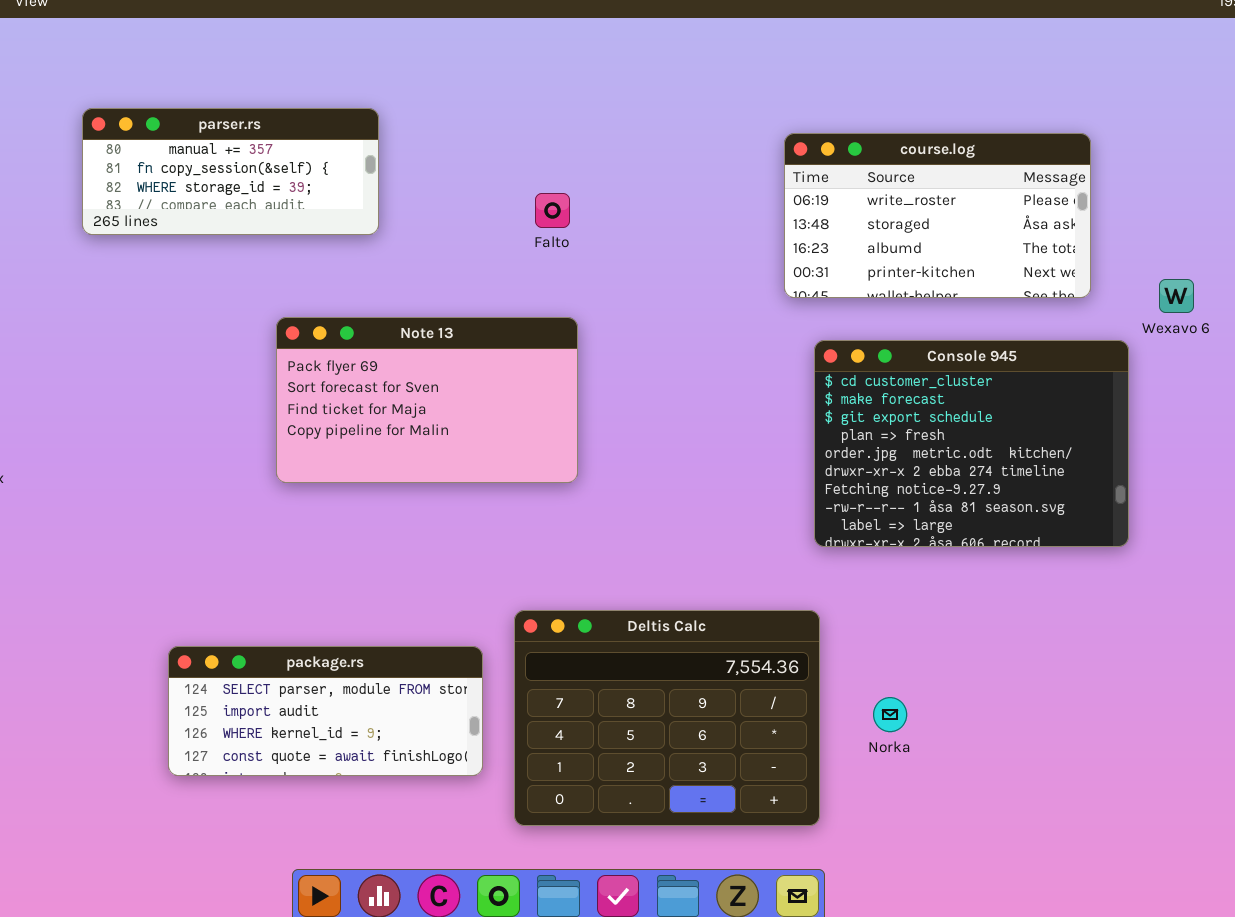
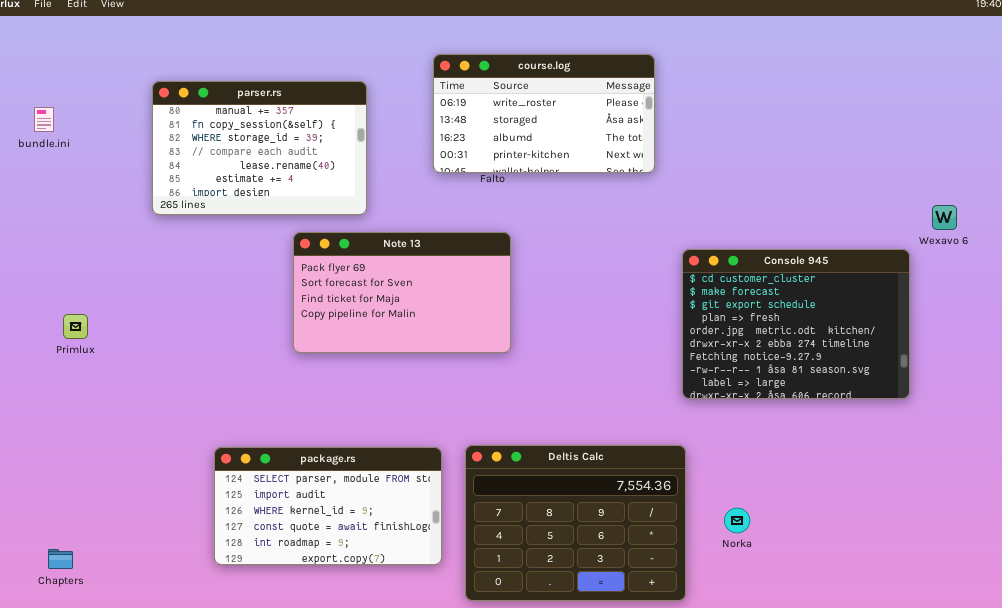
parser.rs: [82,108,379,235] -> [152,81,367,215], resized
course.log: [784,133,1091,298] -> [433,54,655,173], moved
package.rs: [168,646,483,776] -> [214,447,442,565], resized

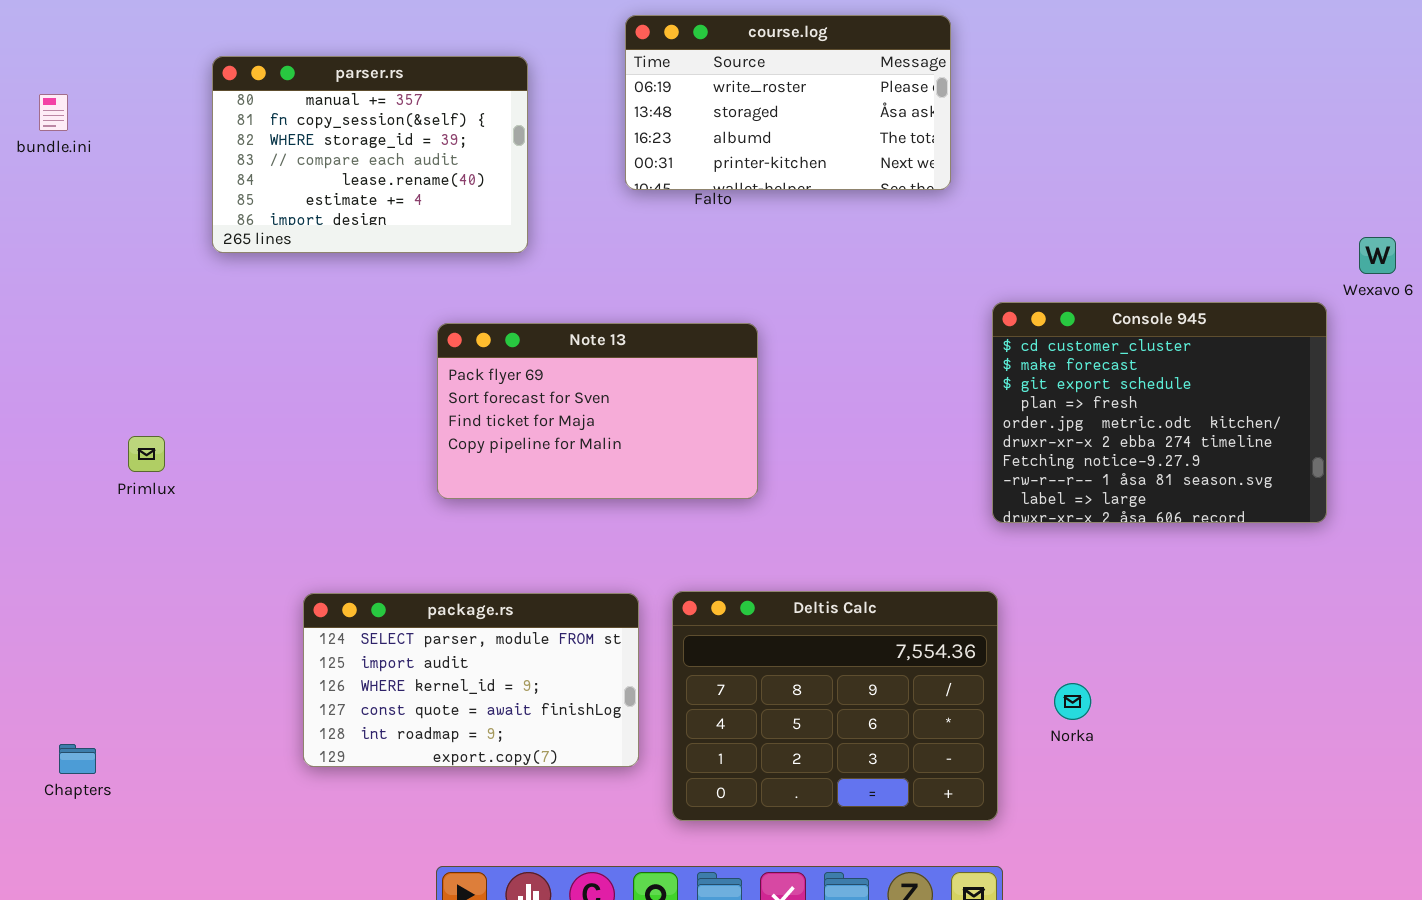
Note 13: [293,232,511,353] -> [437,323,758,499], moved
Primlux: [63,314,88,339] -> [128,436,165,472], moved

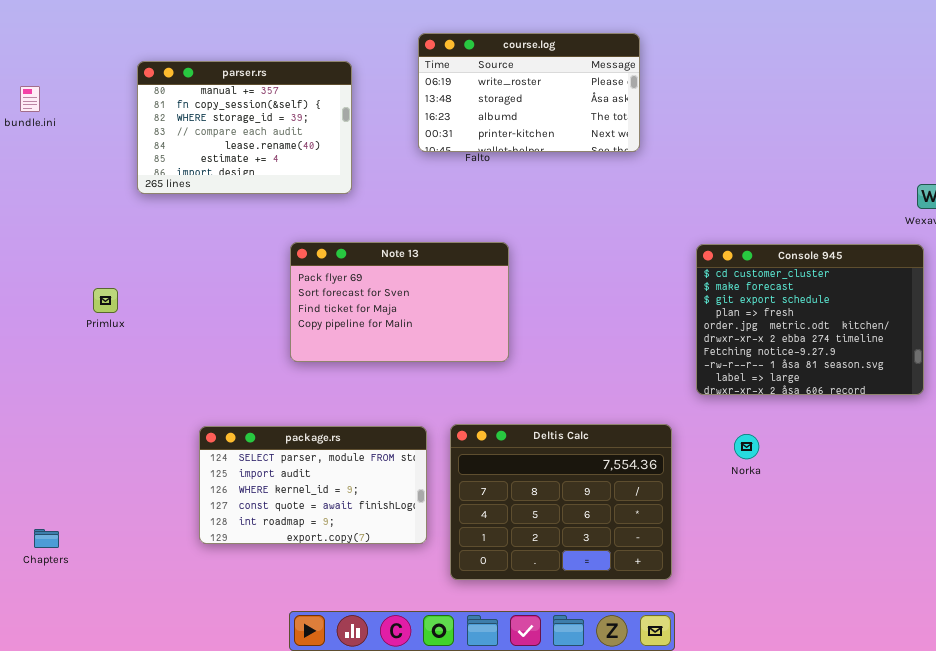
Console 945: [992,302,1327,523] -> [696,244,924,395], moved
Primlux: [128,436,165,472] -> [93,288,118,313], moved
Norka: [1054,683,1091,720] -> [734,434,759,459], moved

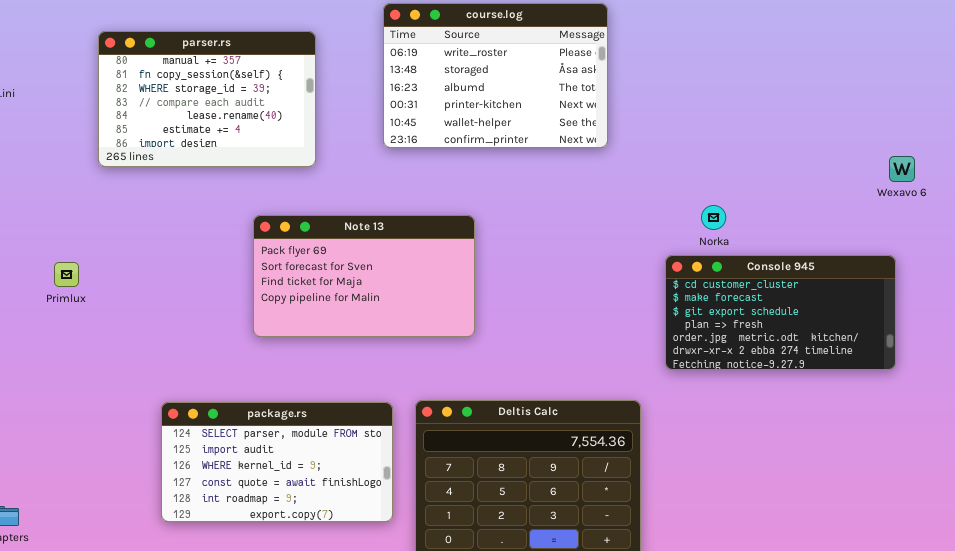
course.log: [418,33,640,152] -> [383,3,608,148], resized
Console 945: [696,244,924,395] -> [665,255,896,370], resized
Norka: [734,434,759,459] -> [701,205,726,230], moved

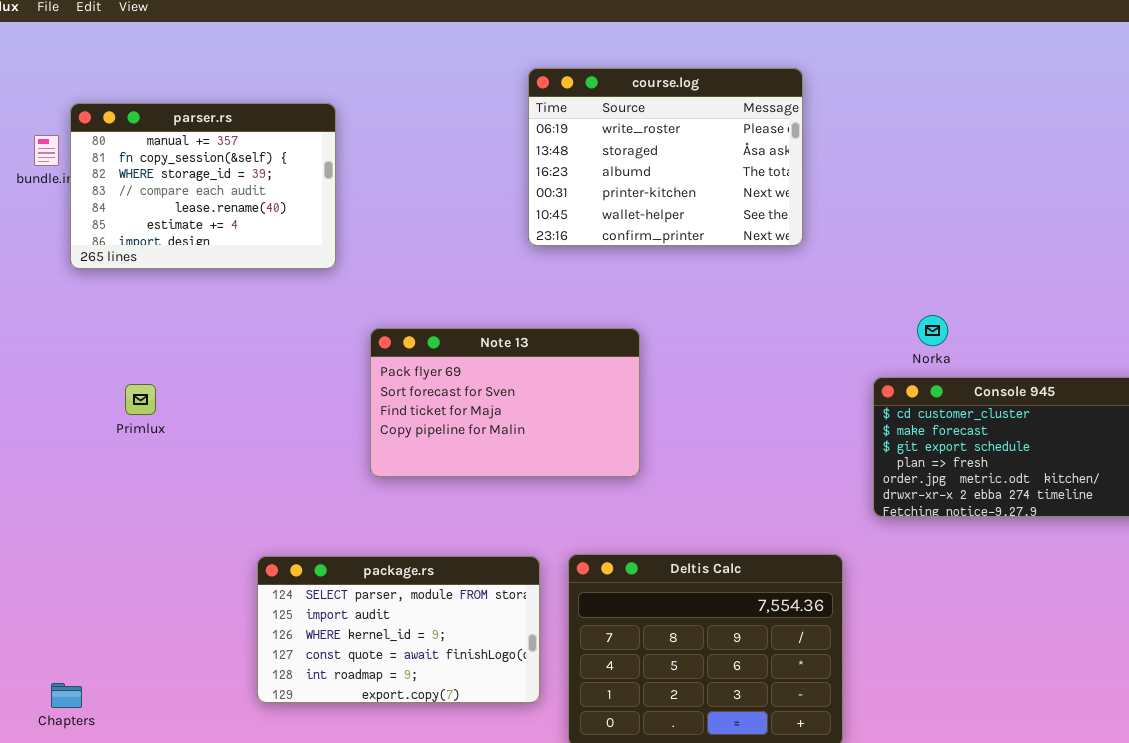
parser.rs: [98,31,316,167] -> [70,103,336,269], moved

